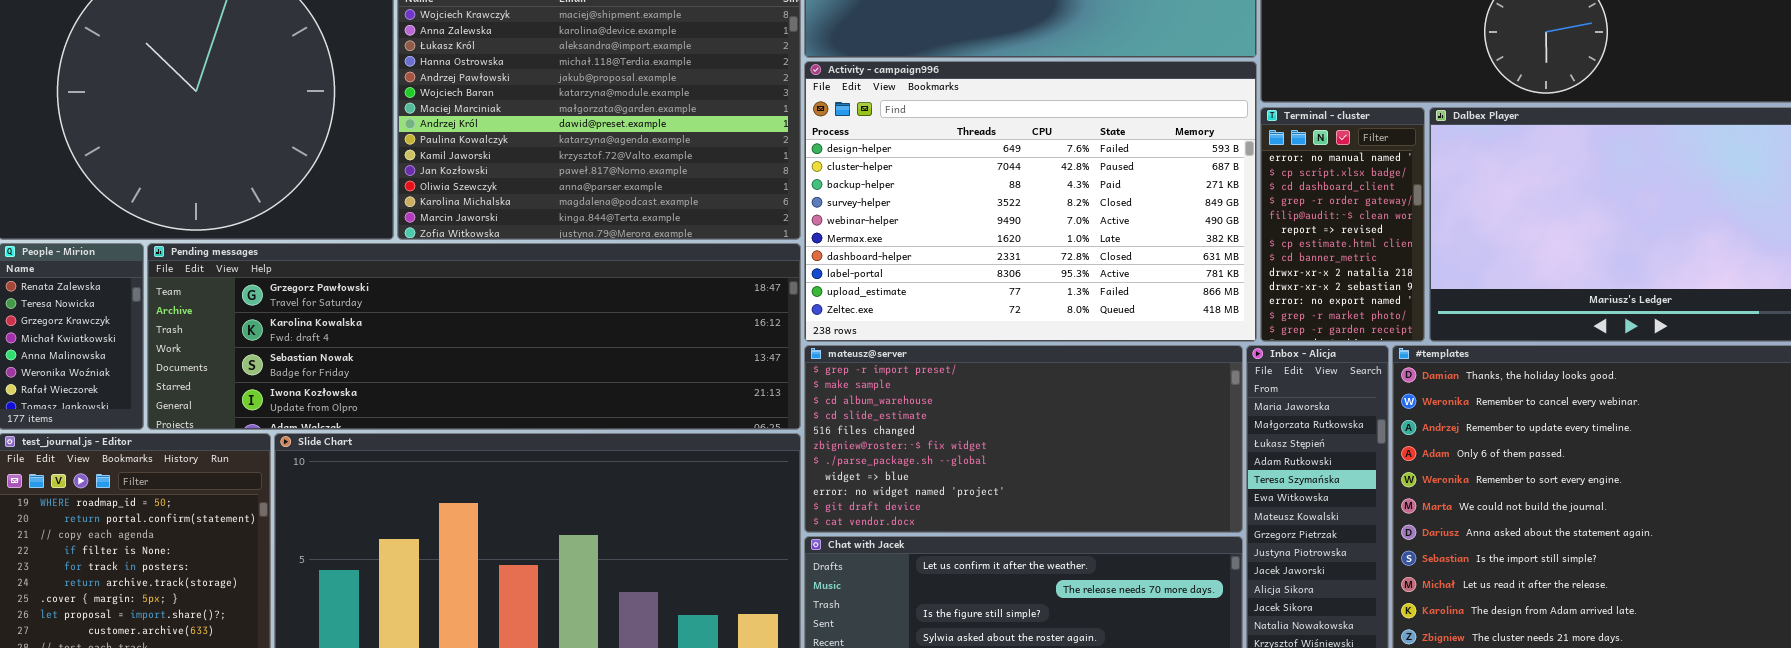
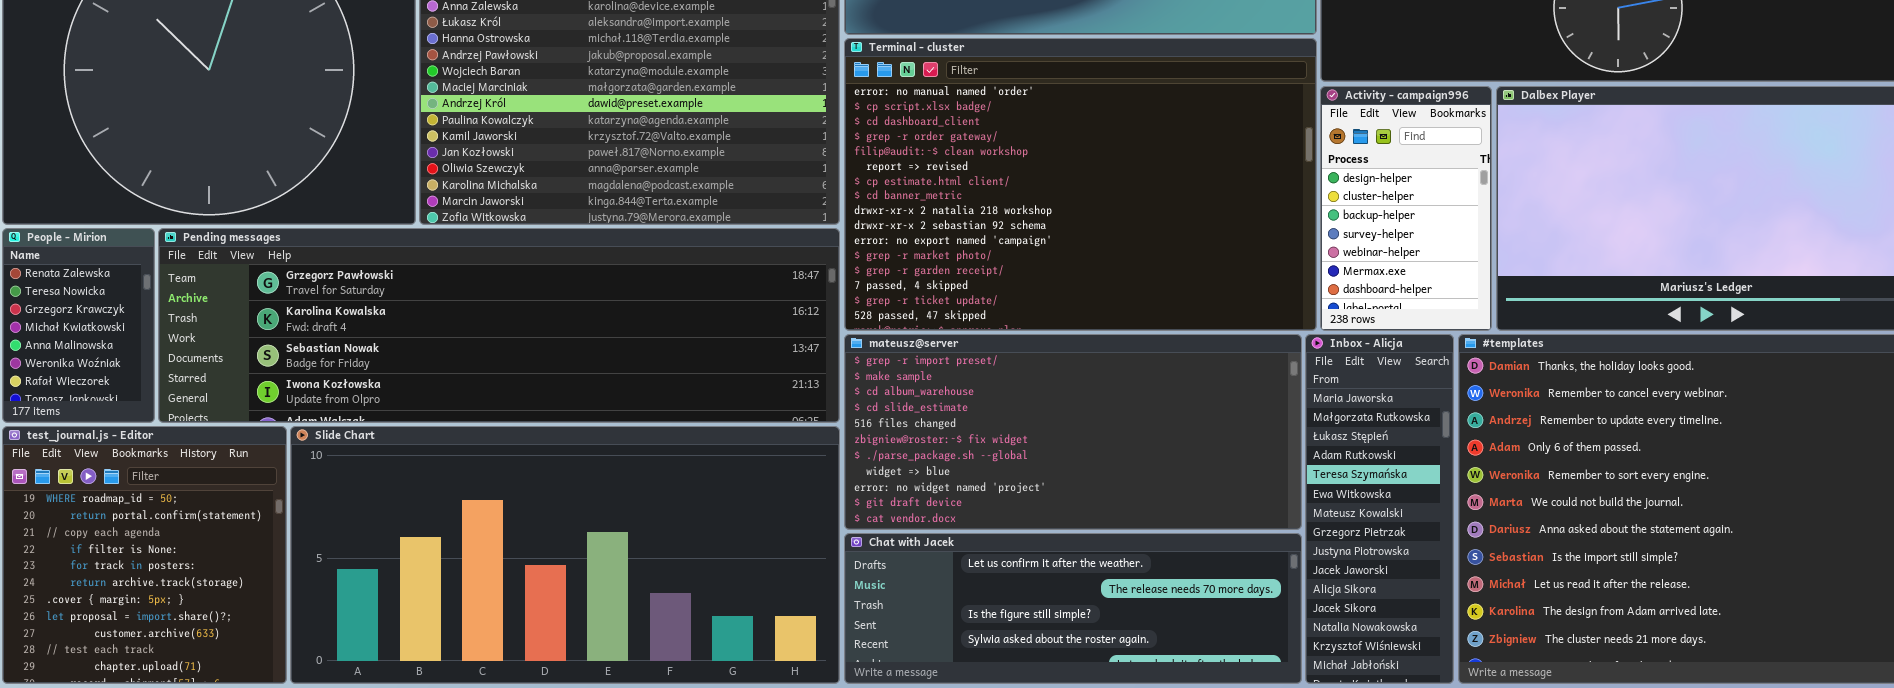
Activity - campaign996: [804,61,1257,342] -> [1320,86,1492,331], moved, resized
Terminal - cluster: [1260,107,1425,342] -> [844,38,1317,331], moved, resized

